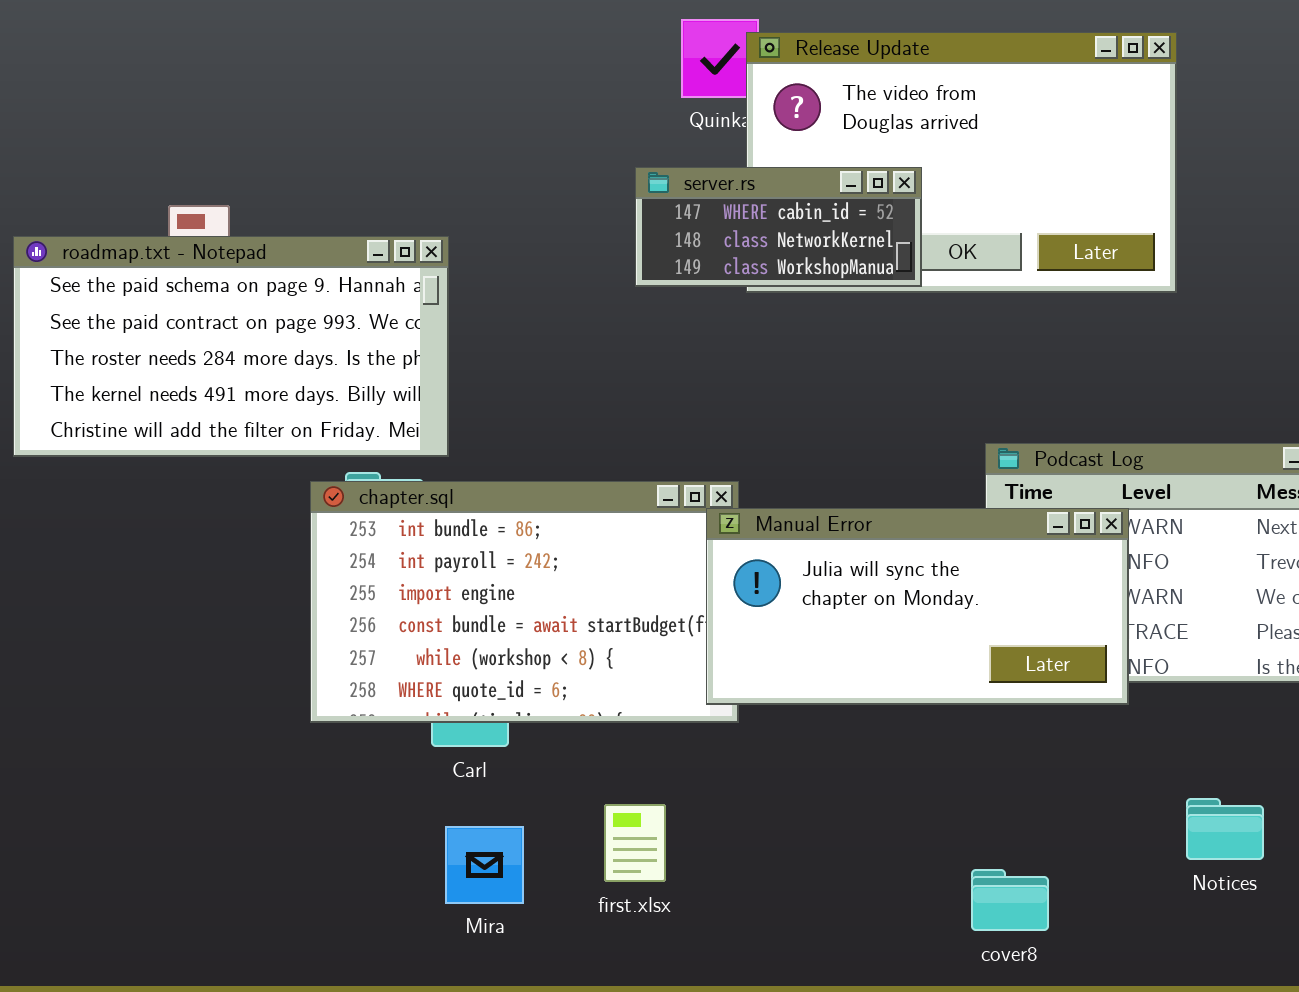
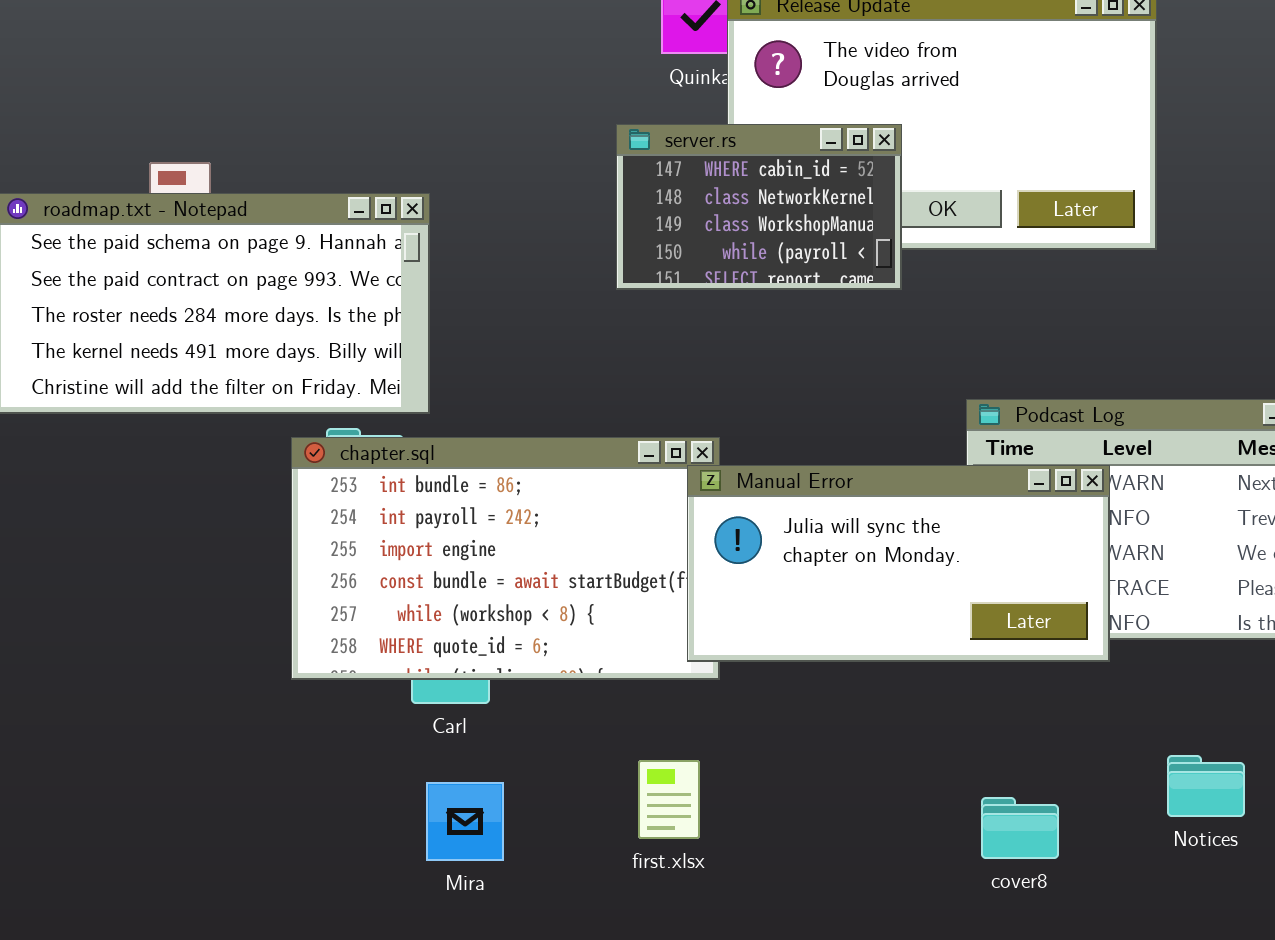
server.rs: [635,167,922,287] -> [616,124,902,290], resized
first.xlsx: [604,804,666,882] -> [638,760,700,839], moved
cover8: [971,869,1049,931] -> [981,797,1059,859], moved

